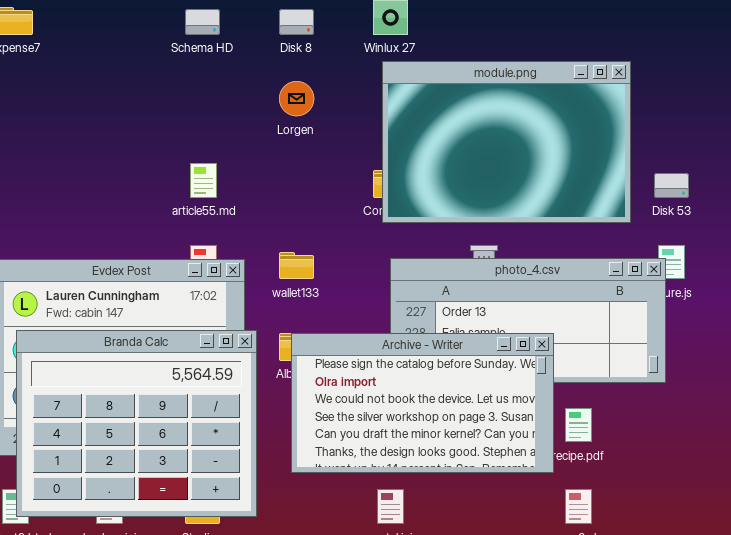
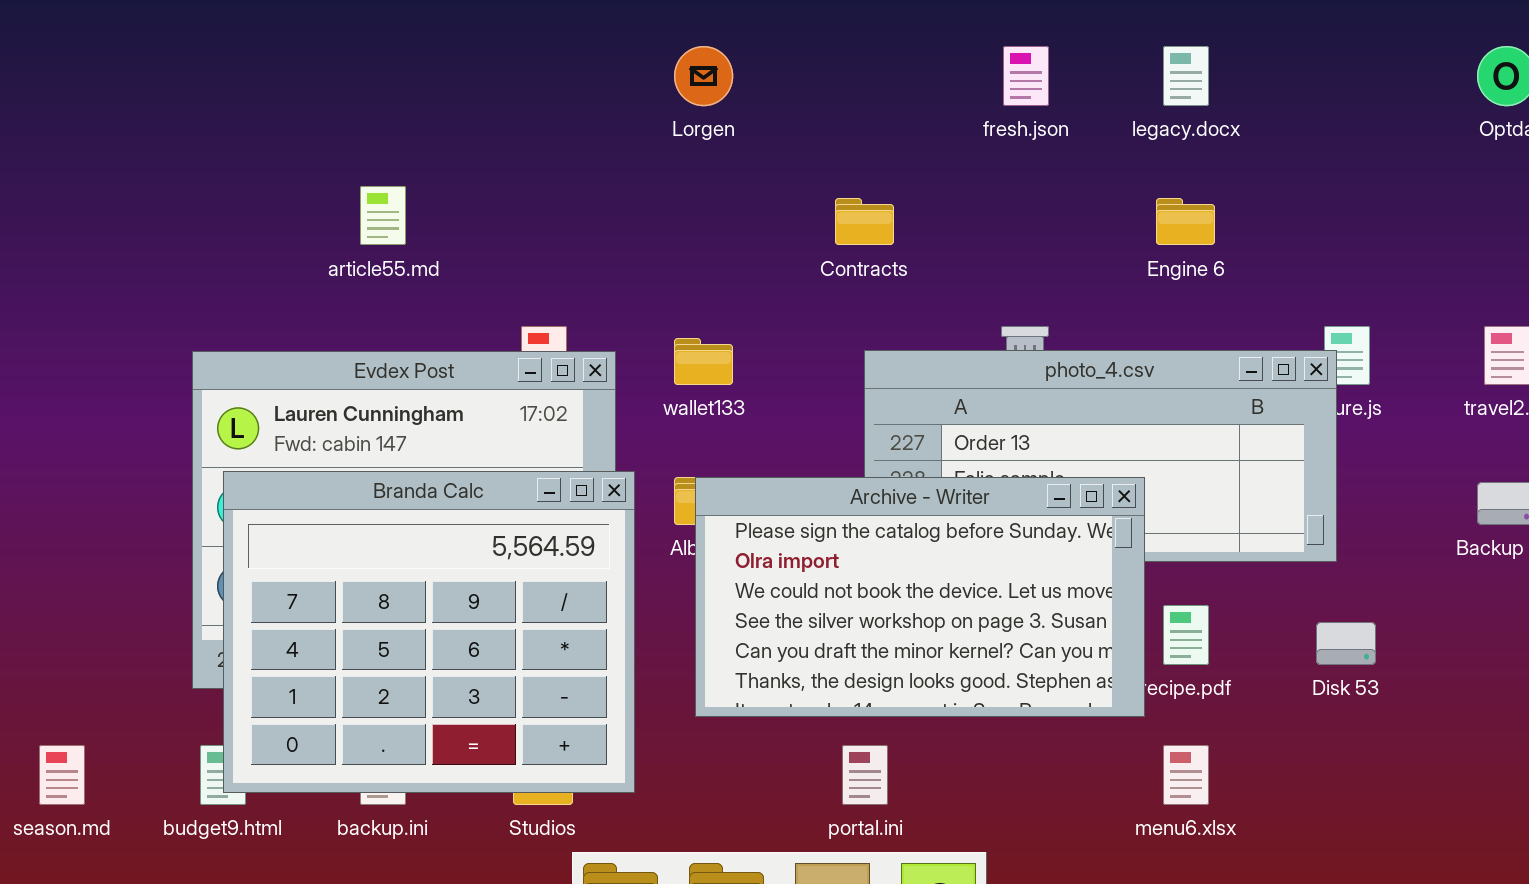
module.png: [382,61,631,223] -> none, closed
article55.md: [190,163,217,198] -> [360,186,406,245], moved
Disk 53: [654,173,689,198] -> [1316,622,1376,665], moved

